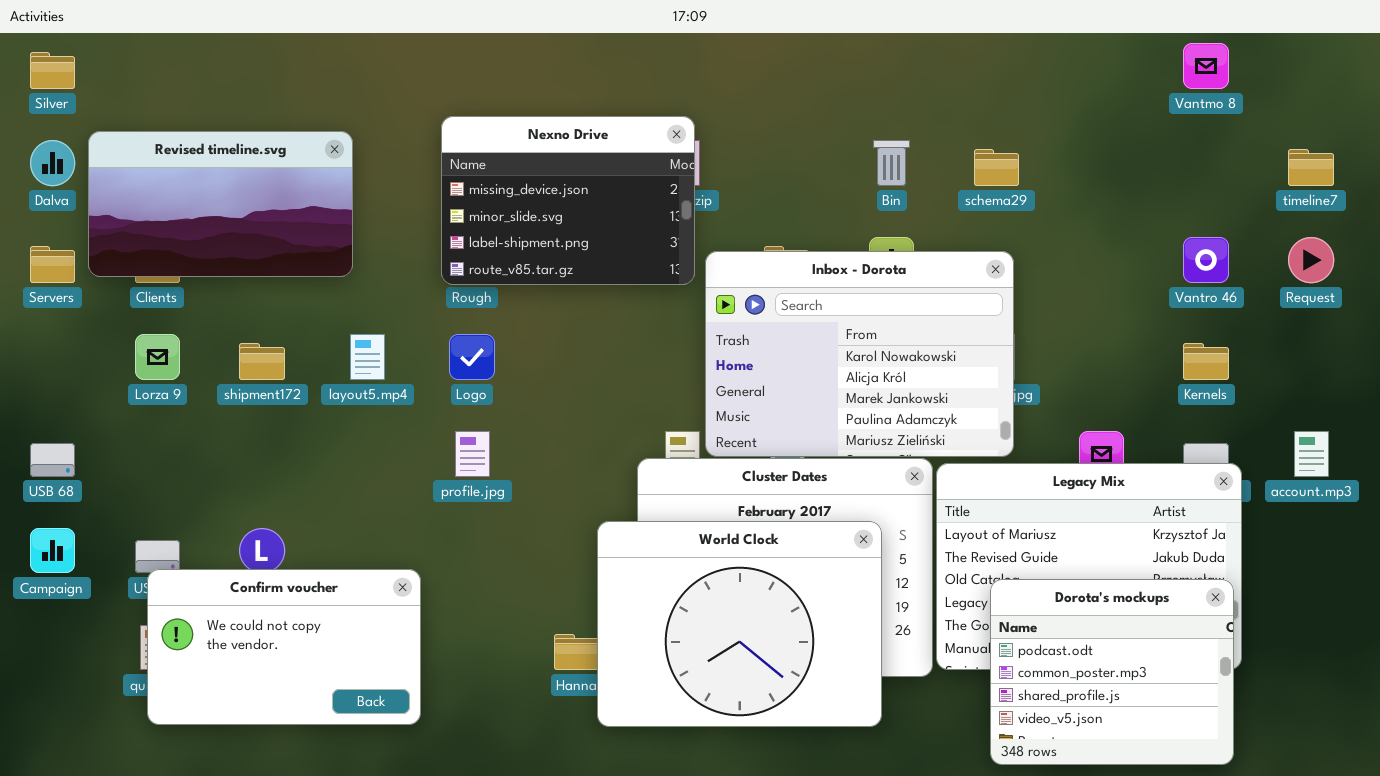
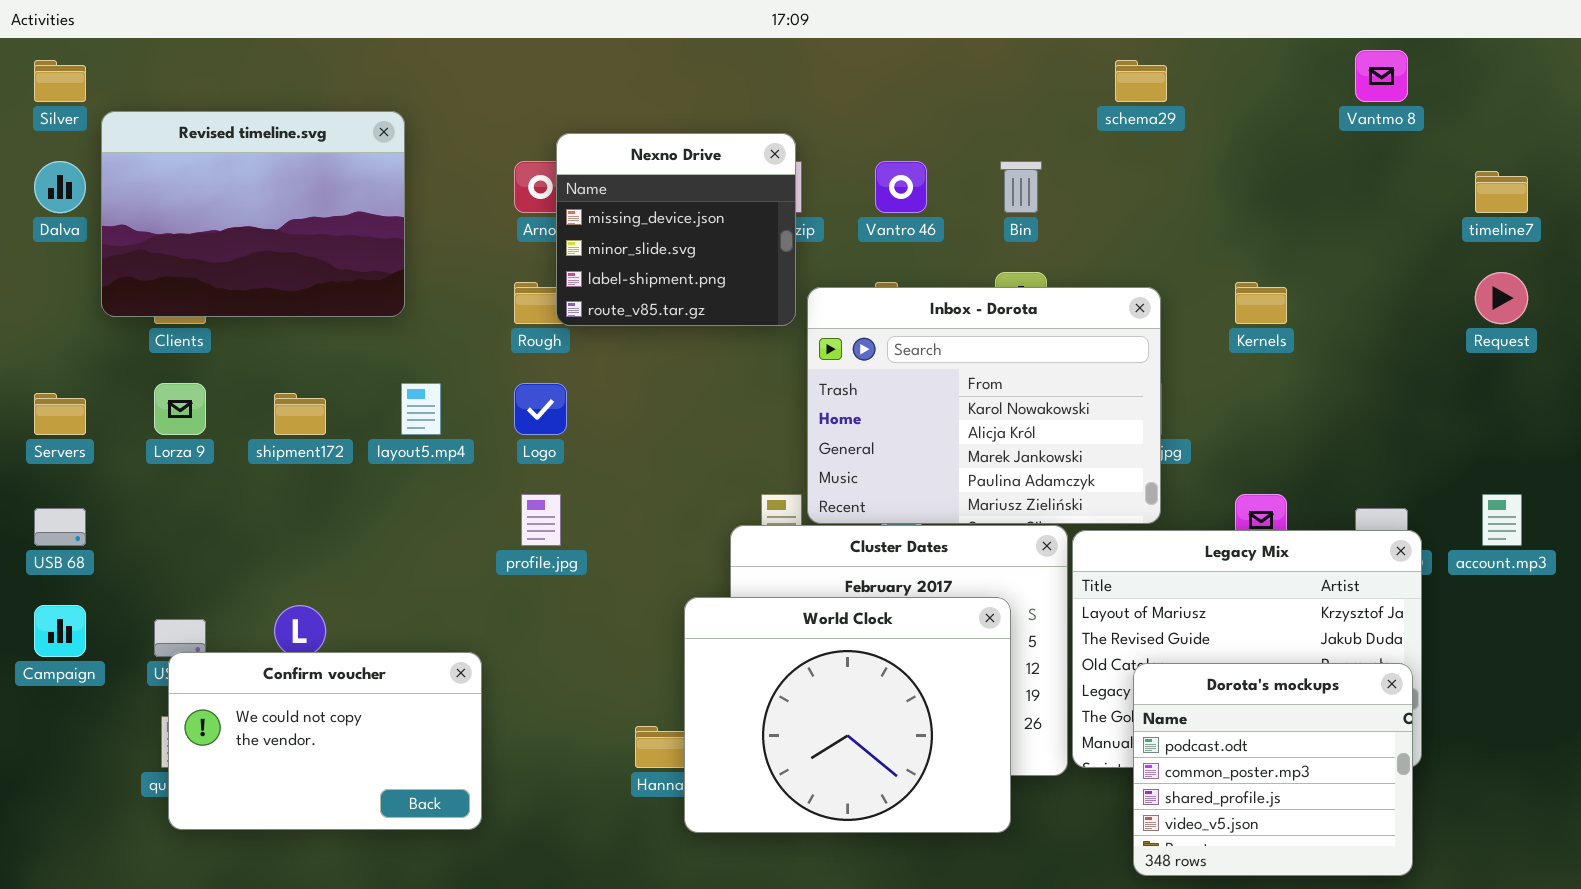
Nexno Drive: [441,116,695,285] -> [556,133,796,326], resized
Revised timeline.svg: [88,131,353,277] -> [101,111,405,317], resized
schema29: [974,149,1019,186] -> [1115,60,1167,102], moved
Vantro 46: [1183,237,1229,283] -> [875,161,927,213], moved
Servers: [30,246,75,283] -> [34,393,86,435], moved
Kernels: [1183,343,1229,380] -> [1235,282,1287,324], moved

